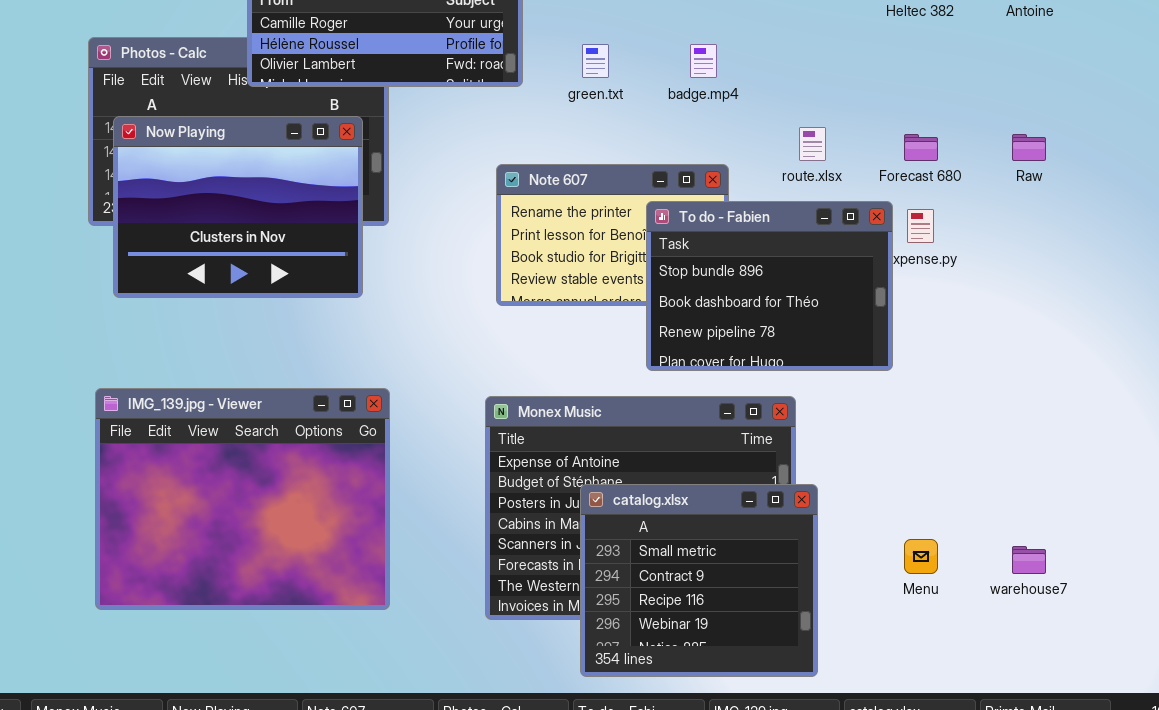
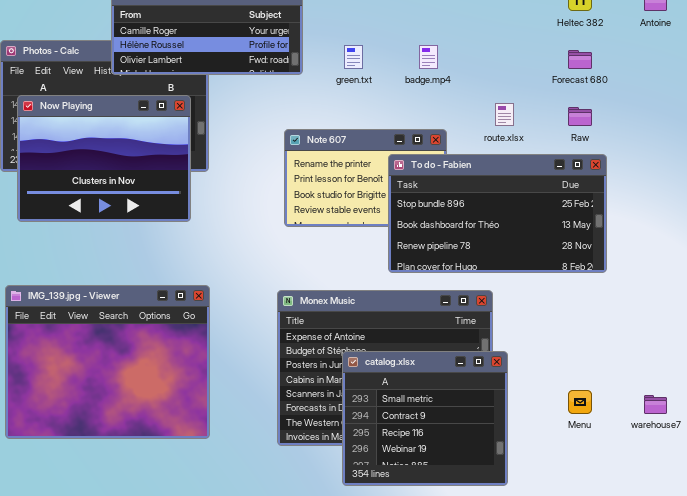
Forecast 680: [904,134,938,161] -> [568,50,592,69], moved
Raw: [1012,134,1046,161] -> [568,107,592,126], moved
To do - Fabien: [646,201,893,371] -> [388,154,607,273], resized

